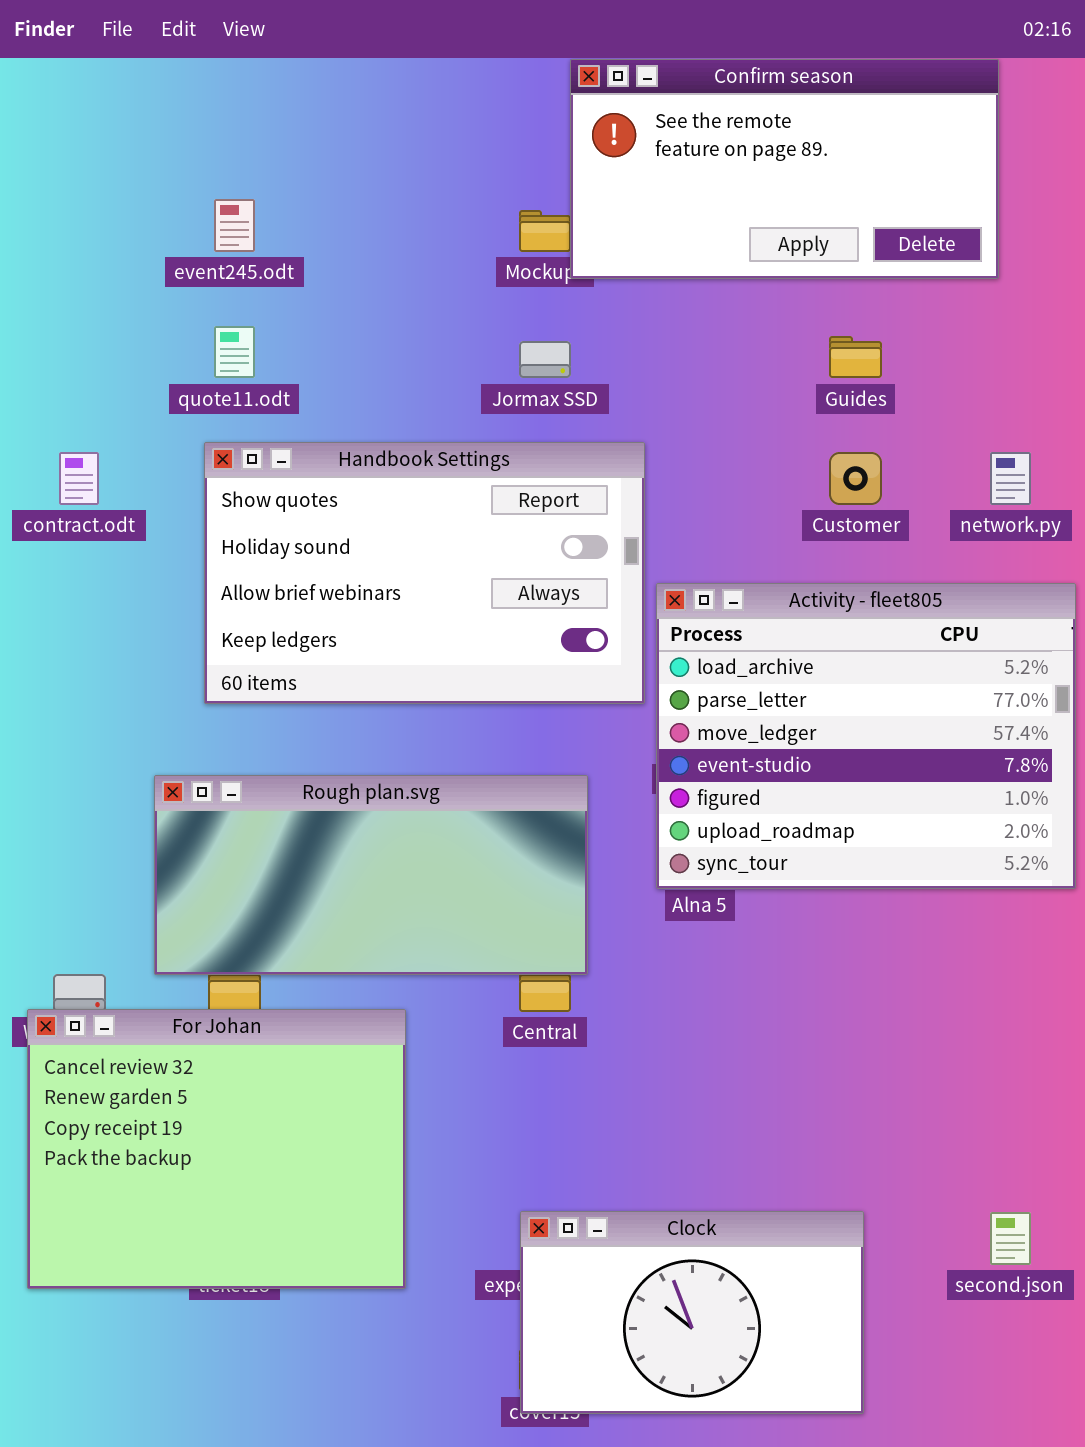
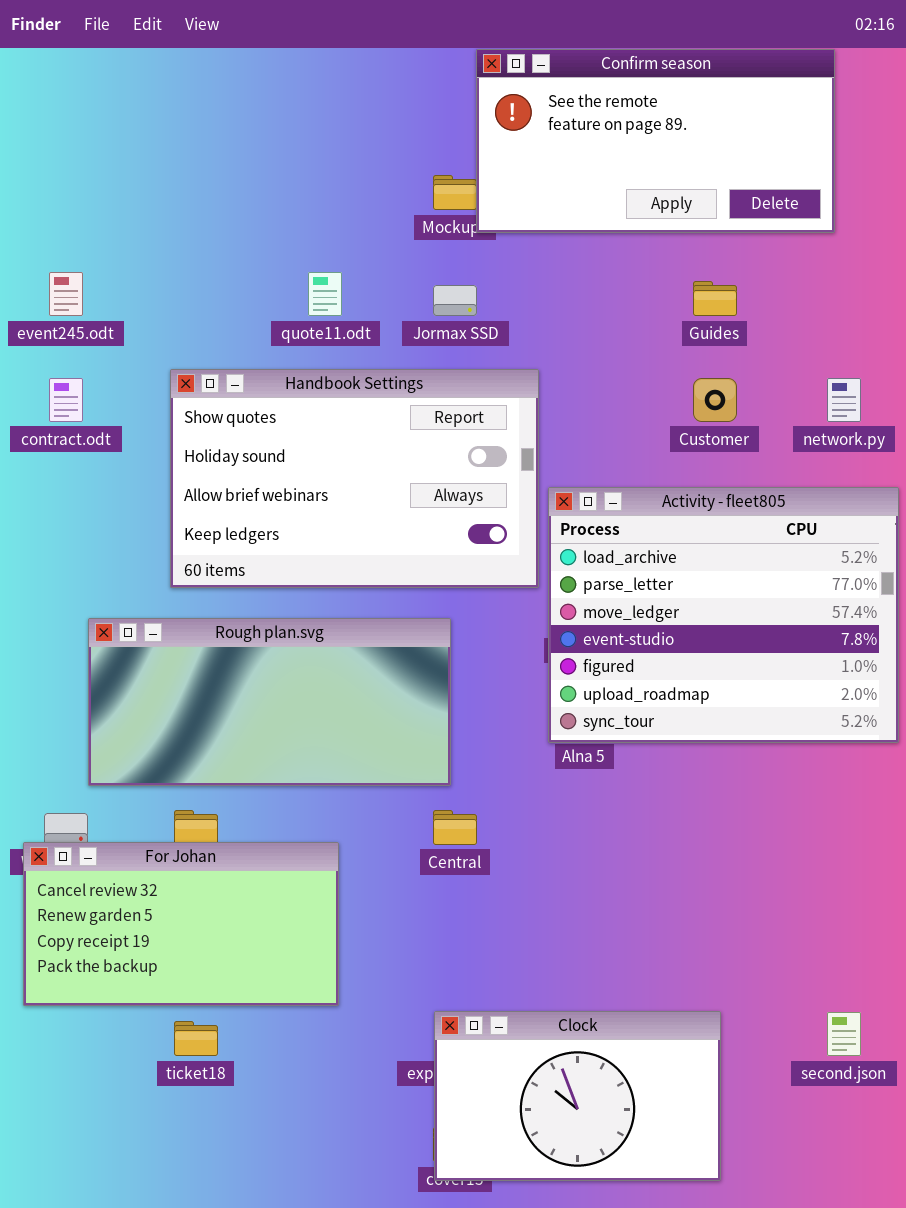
event245.odt: [214,199,255,252] -> [49,272,83,316], moved
quote11.odt: [214,326,255,378] -> [308,272,342,316], moved
Rough plan.svg: [154,775,588,975] -> [88,618,451,786], moved
For Johan: [27,1009,406,1289] -> [23,842,339,1006], resized

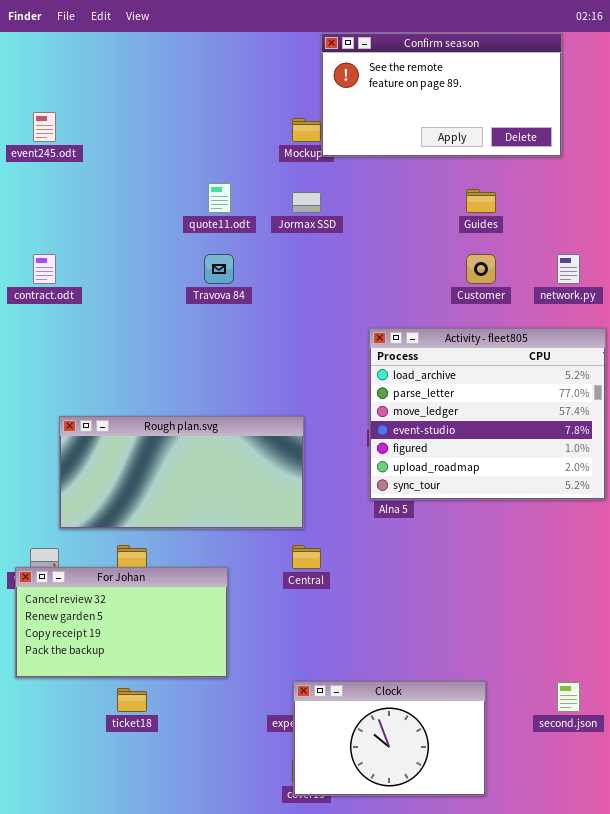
event245.odt: [49,272,83,316] -> [33,112,56,142], moved
Handbook Settings: [170,369,539,588] -> none, closed

